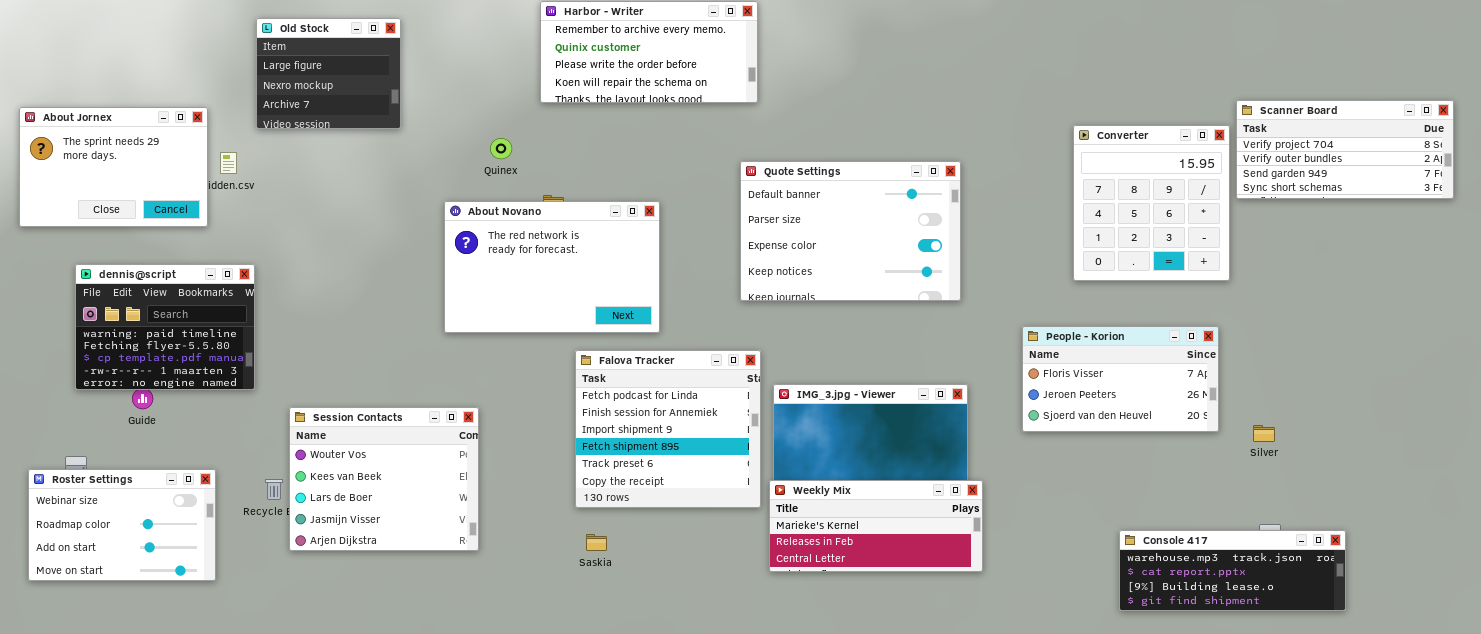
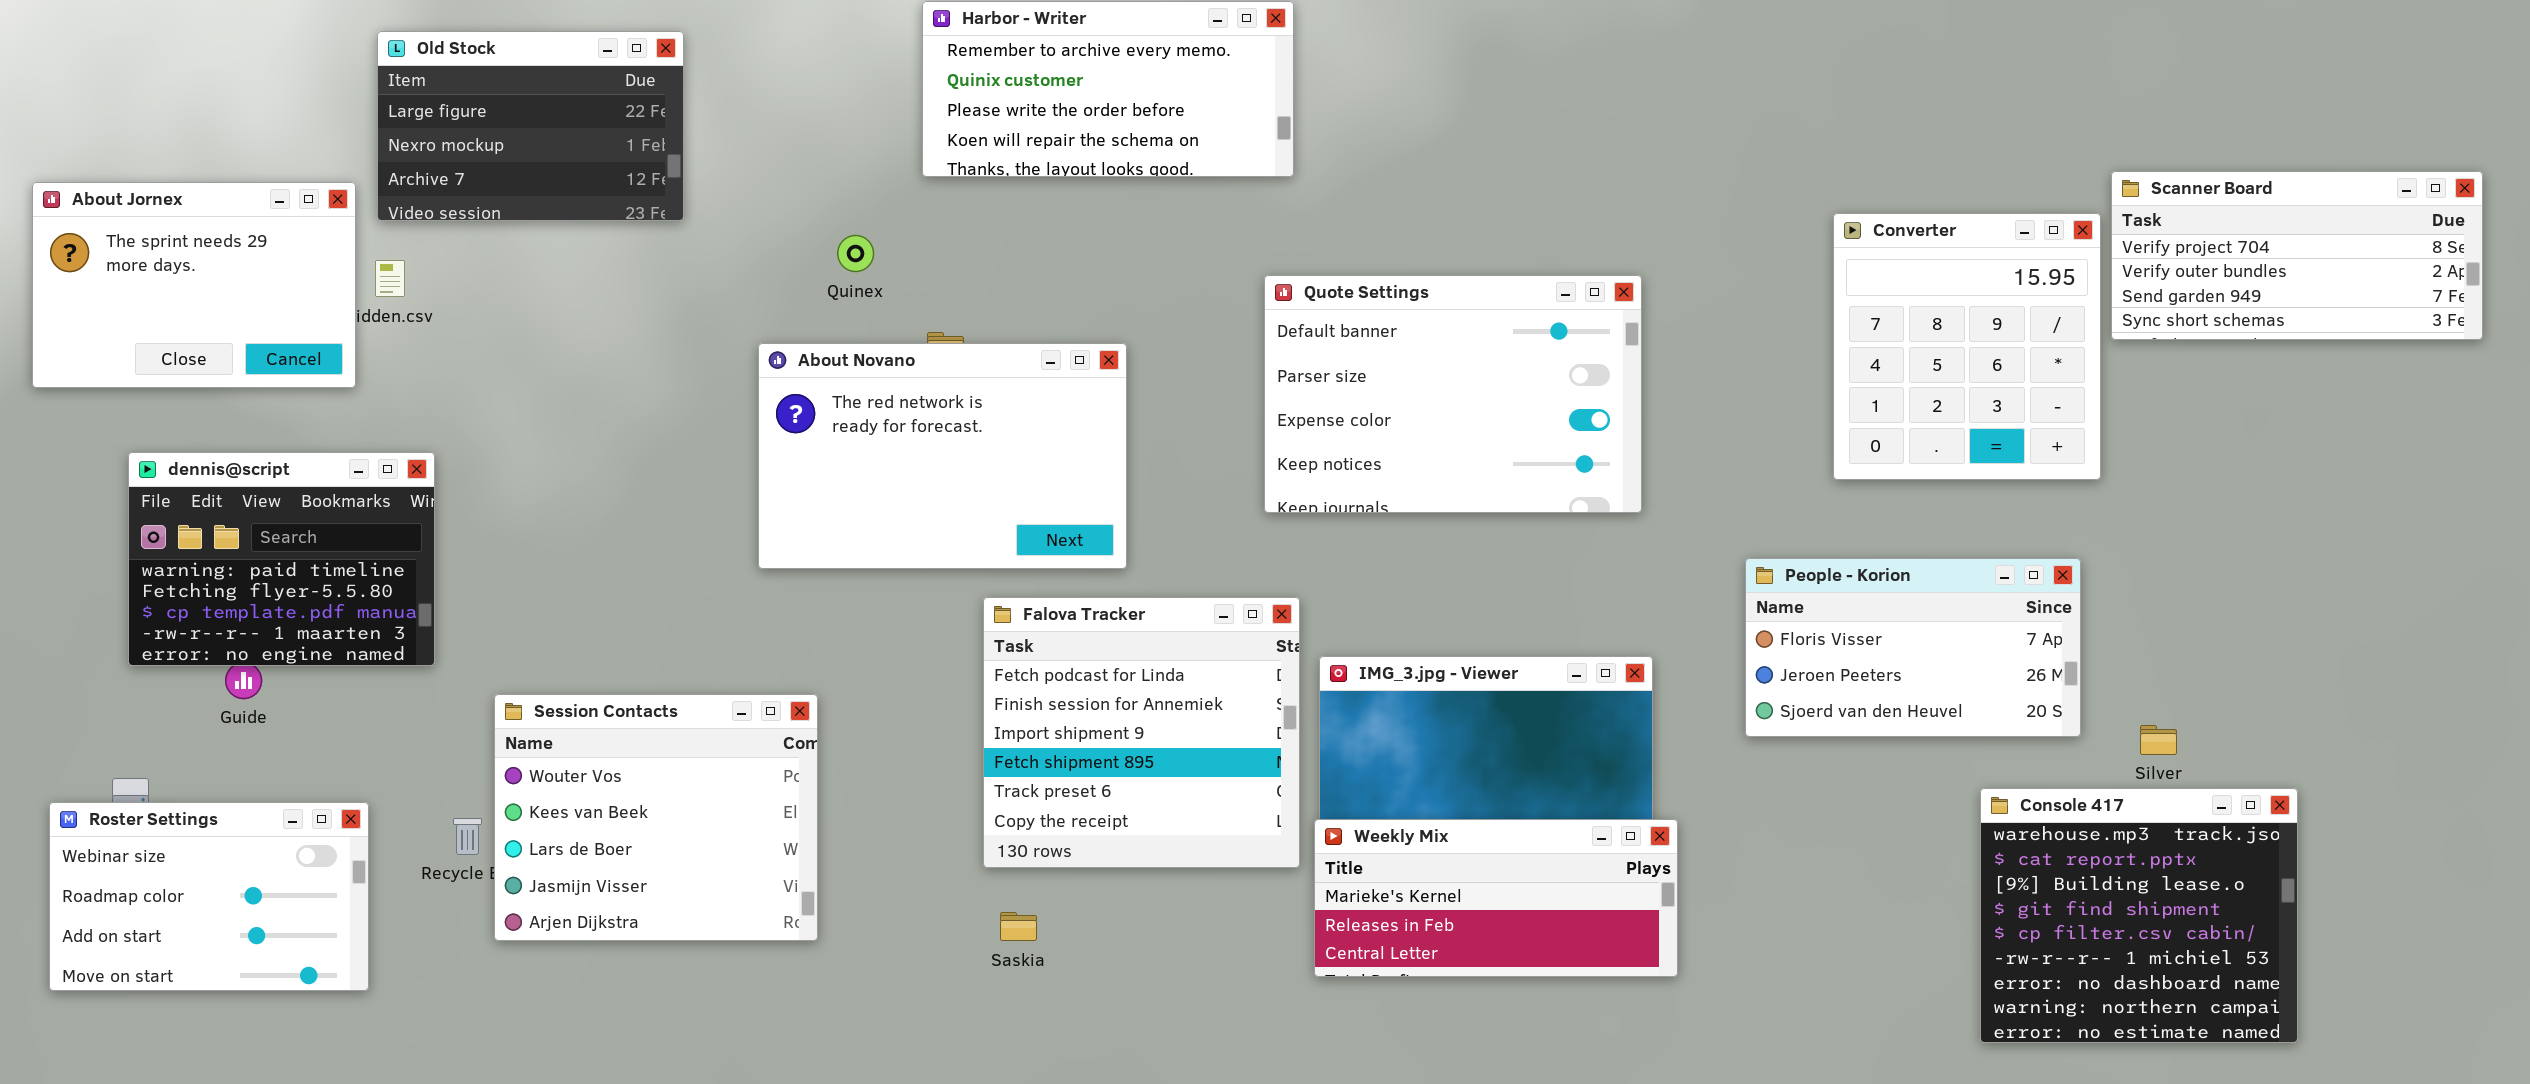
Old Stock: [256,18,401,129] -> [377,31,684,221], resized
Console 417: [1119,530,1346,611] -> [1980,788,2298,1043], resized

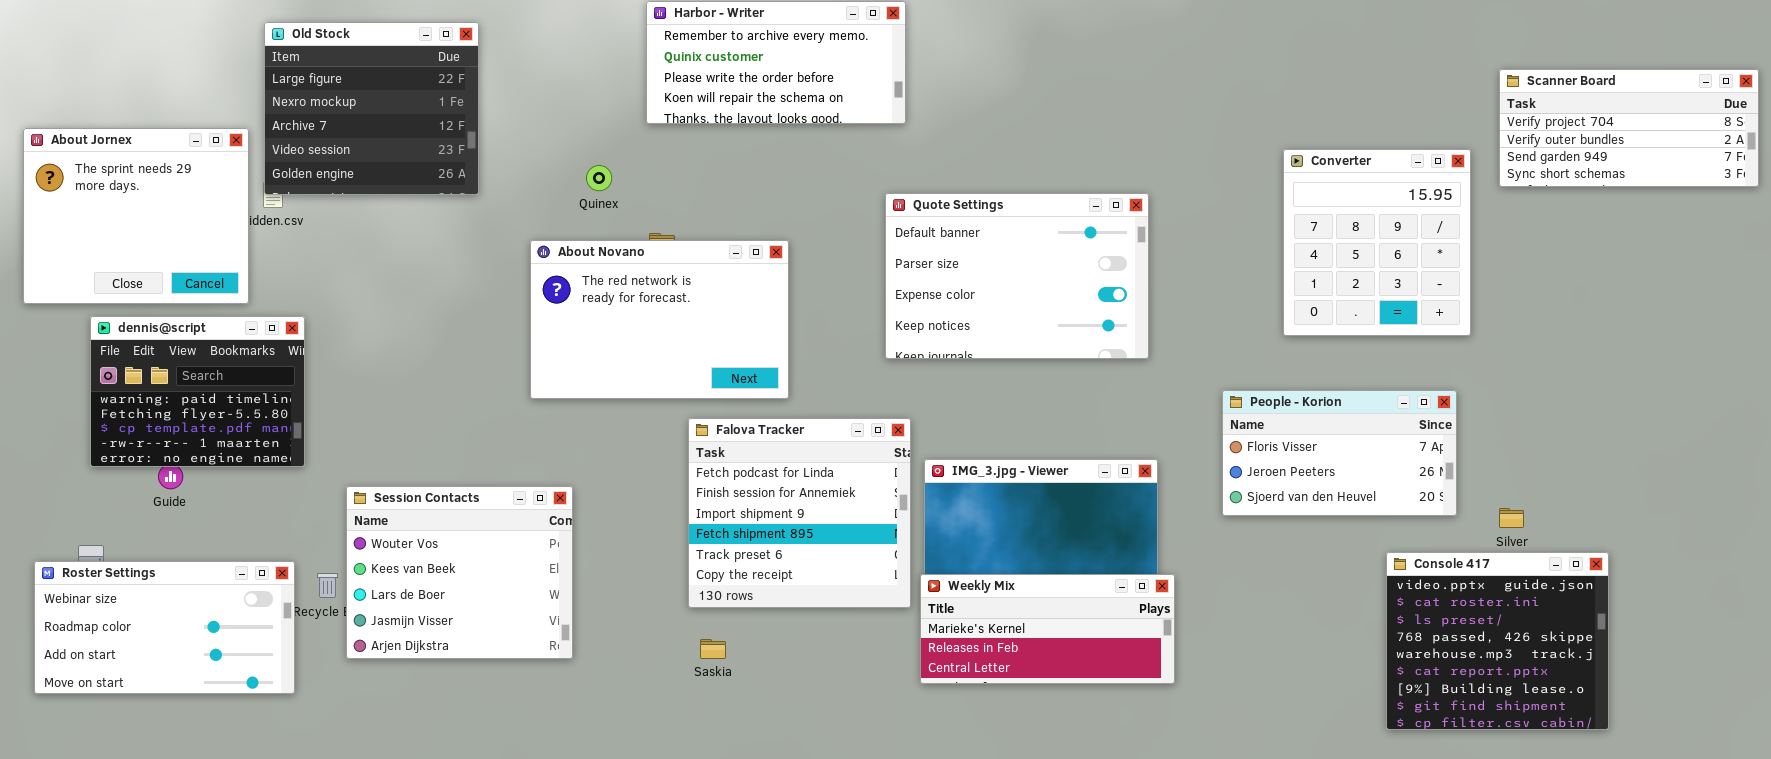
Old Stock: [377,31,684,221] -> [264,22,479,195], resized
Scanner Board: [2111,171,2483,340] -> [1499,69,1759,187], moved
About Jornex: [32,182,356,388] -> [23,128,249,304], resized
Console 417: [1980,788,2298,1043] -> [1386,552,1609,730], scrolled up 4 rows
Roster Settings: [49,802,369,991] -> [34,561,295,694], resized

